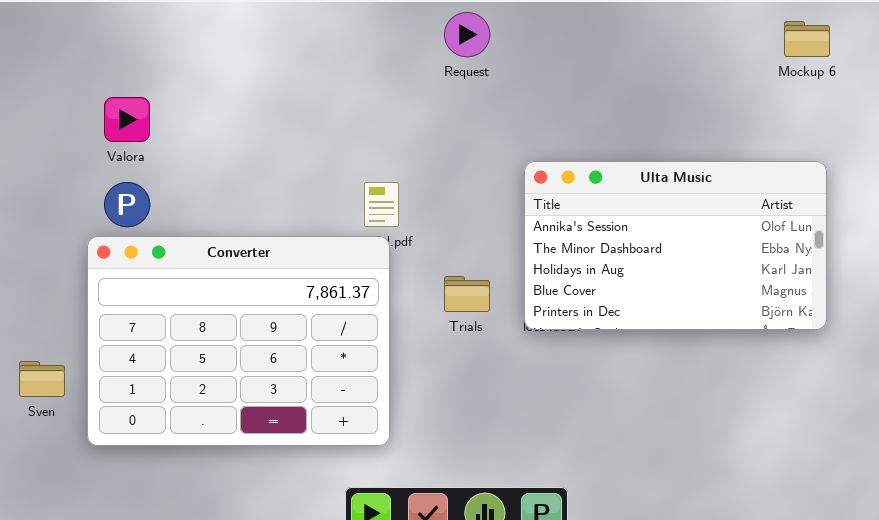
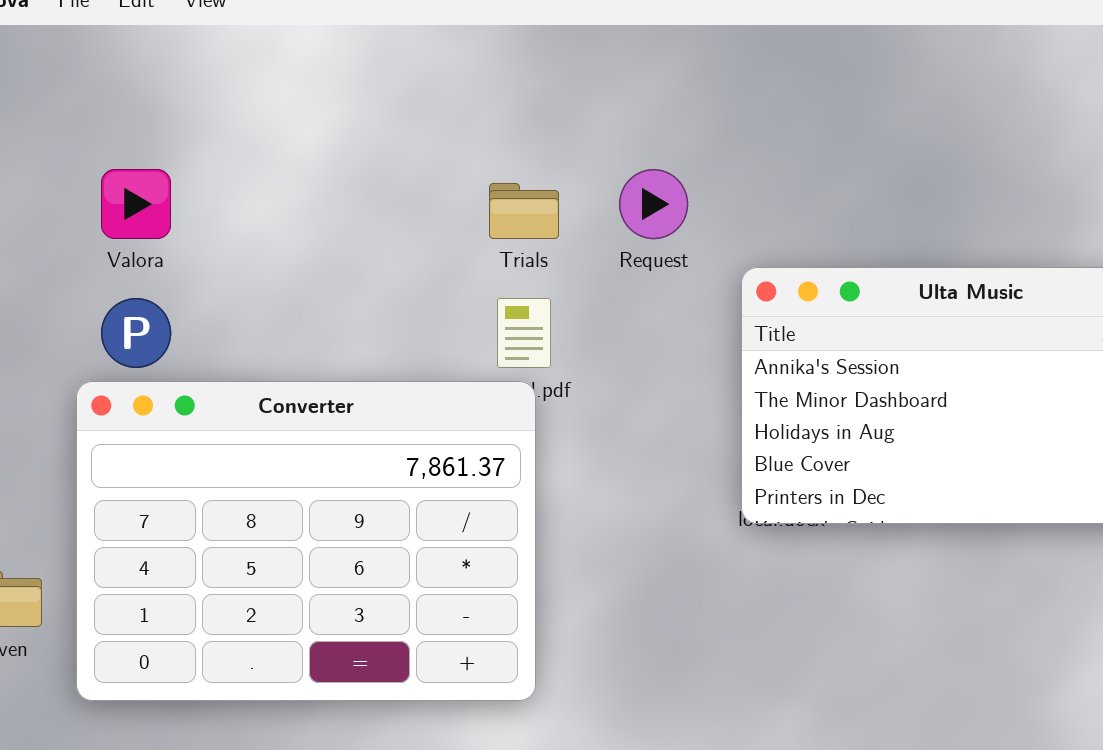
Request: [444,12,490,57] -> [619,169,688,239], moved
Trials: [444,276,490,312] -> [489,183,559,239], moved

